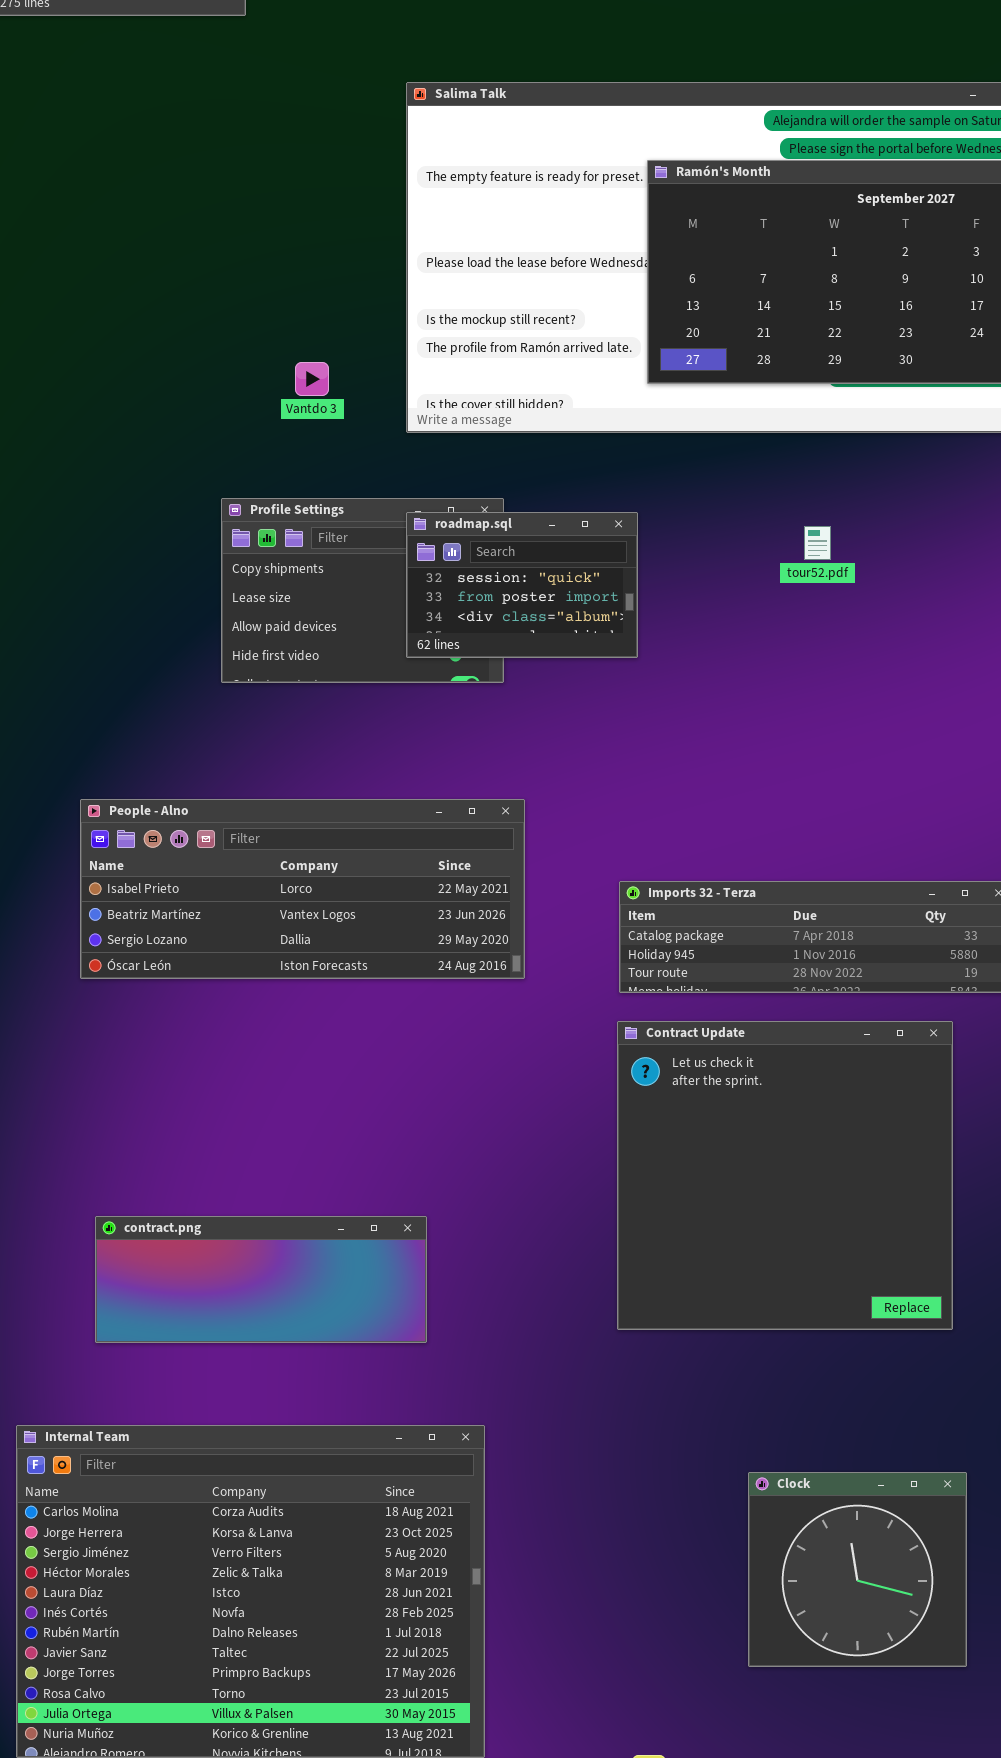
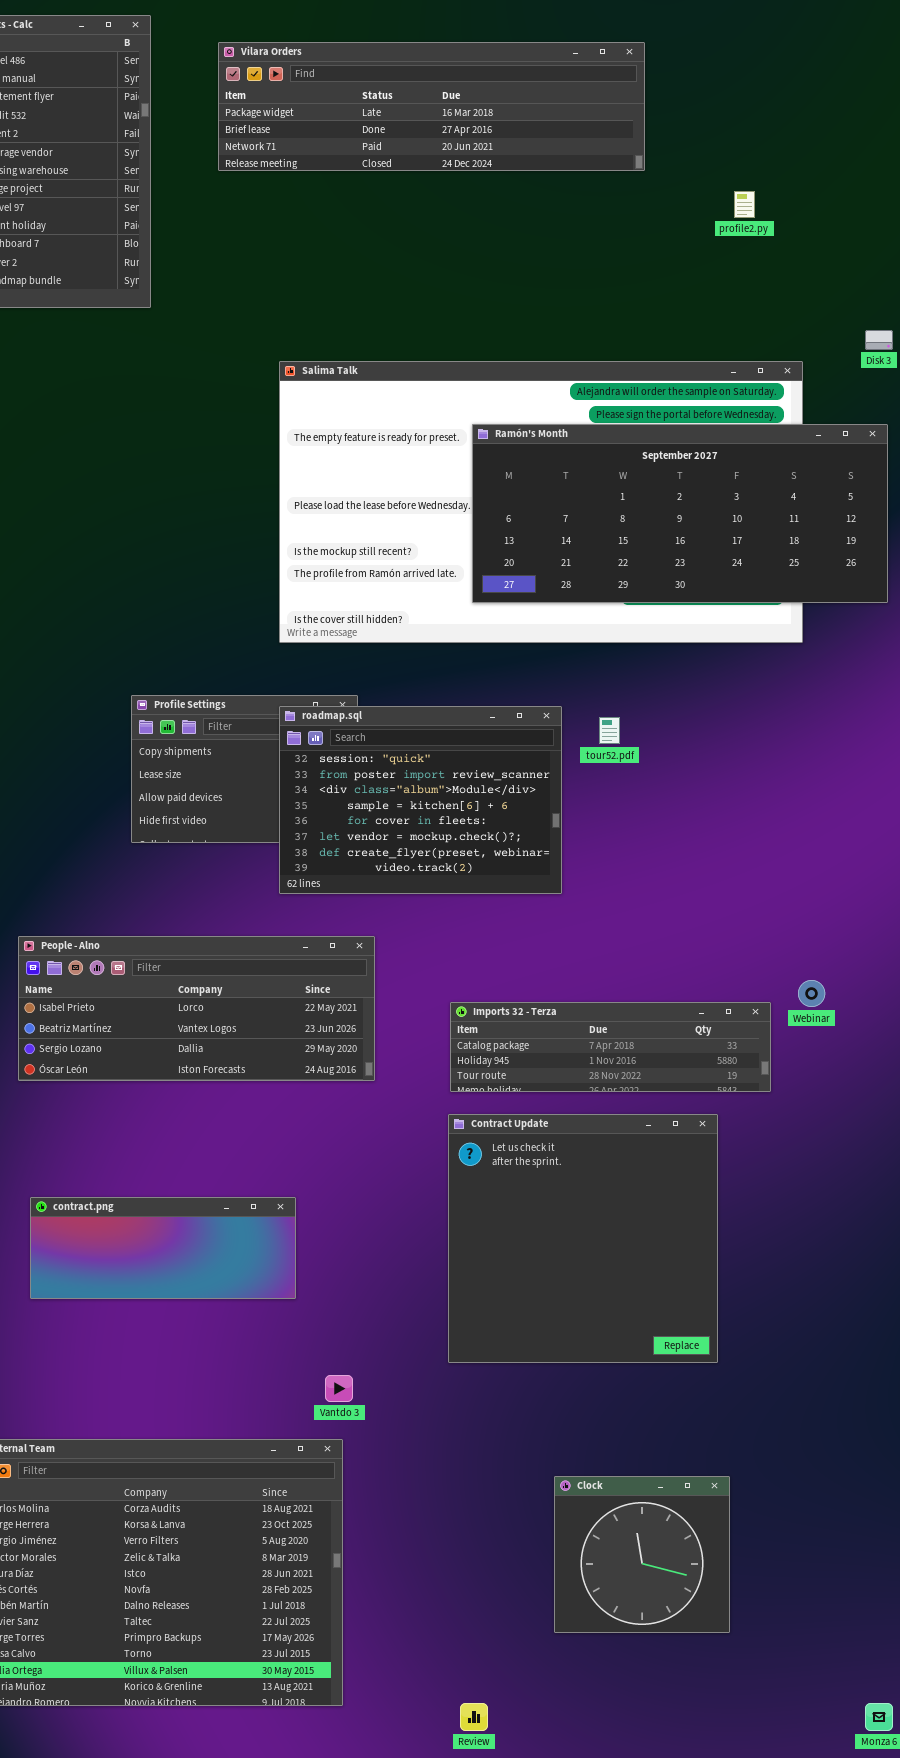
Vantdo 3: [295,362,329,396] -> [325,1375,353,1402], moved
roadmap.sql: [406,512,638,658] -> [279,706,562,894], resized
contract.png: [95,1216,427,1343] -> [30,1197,296,1299], moved

